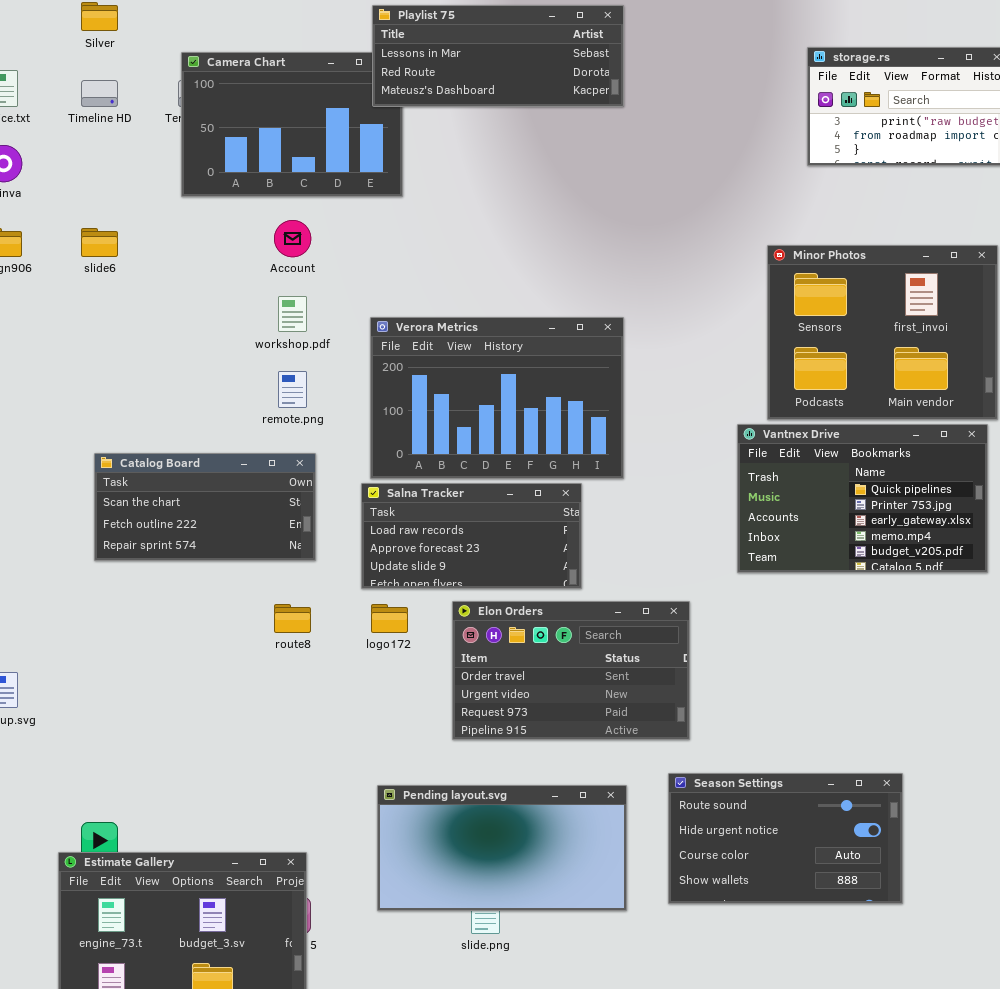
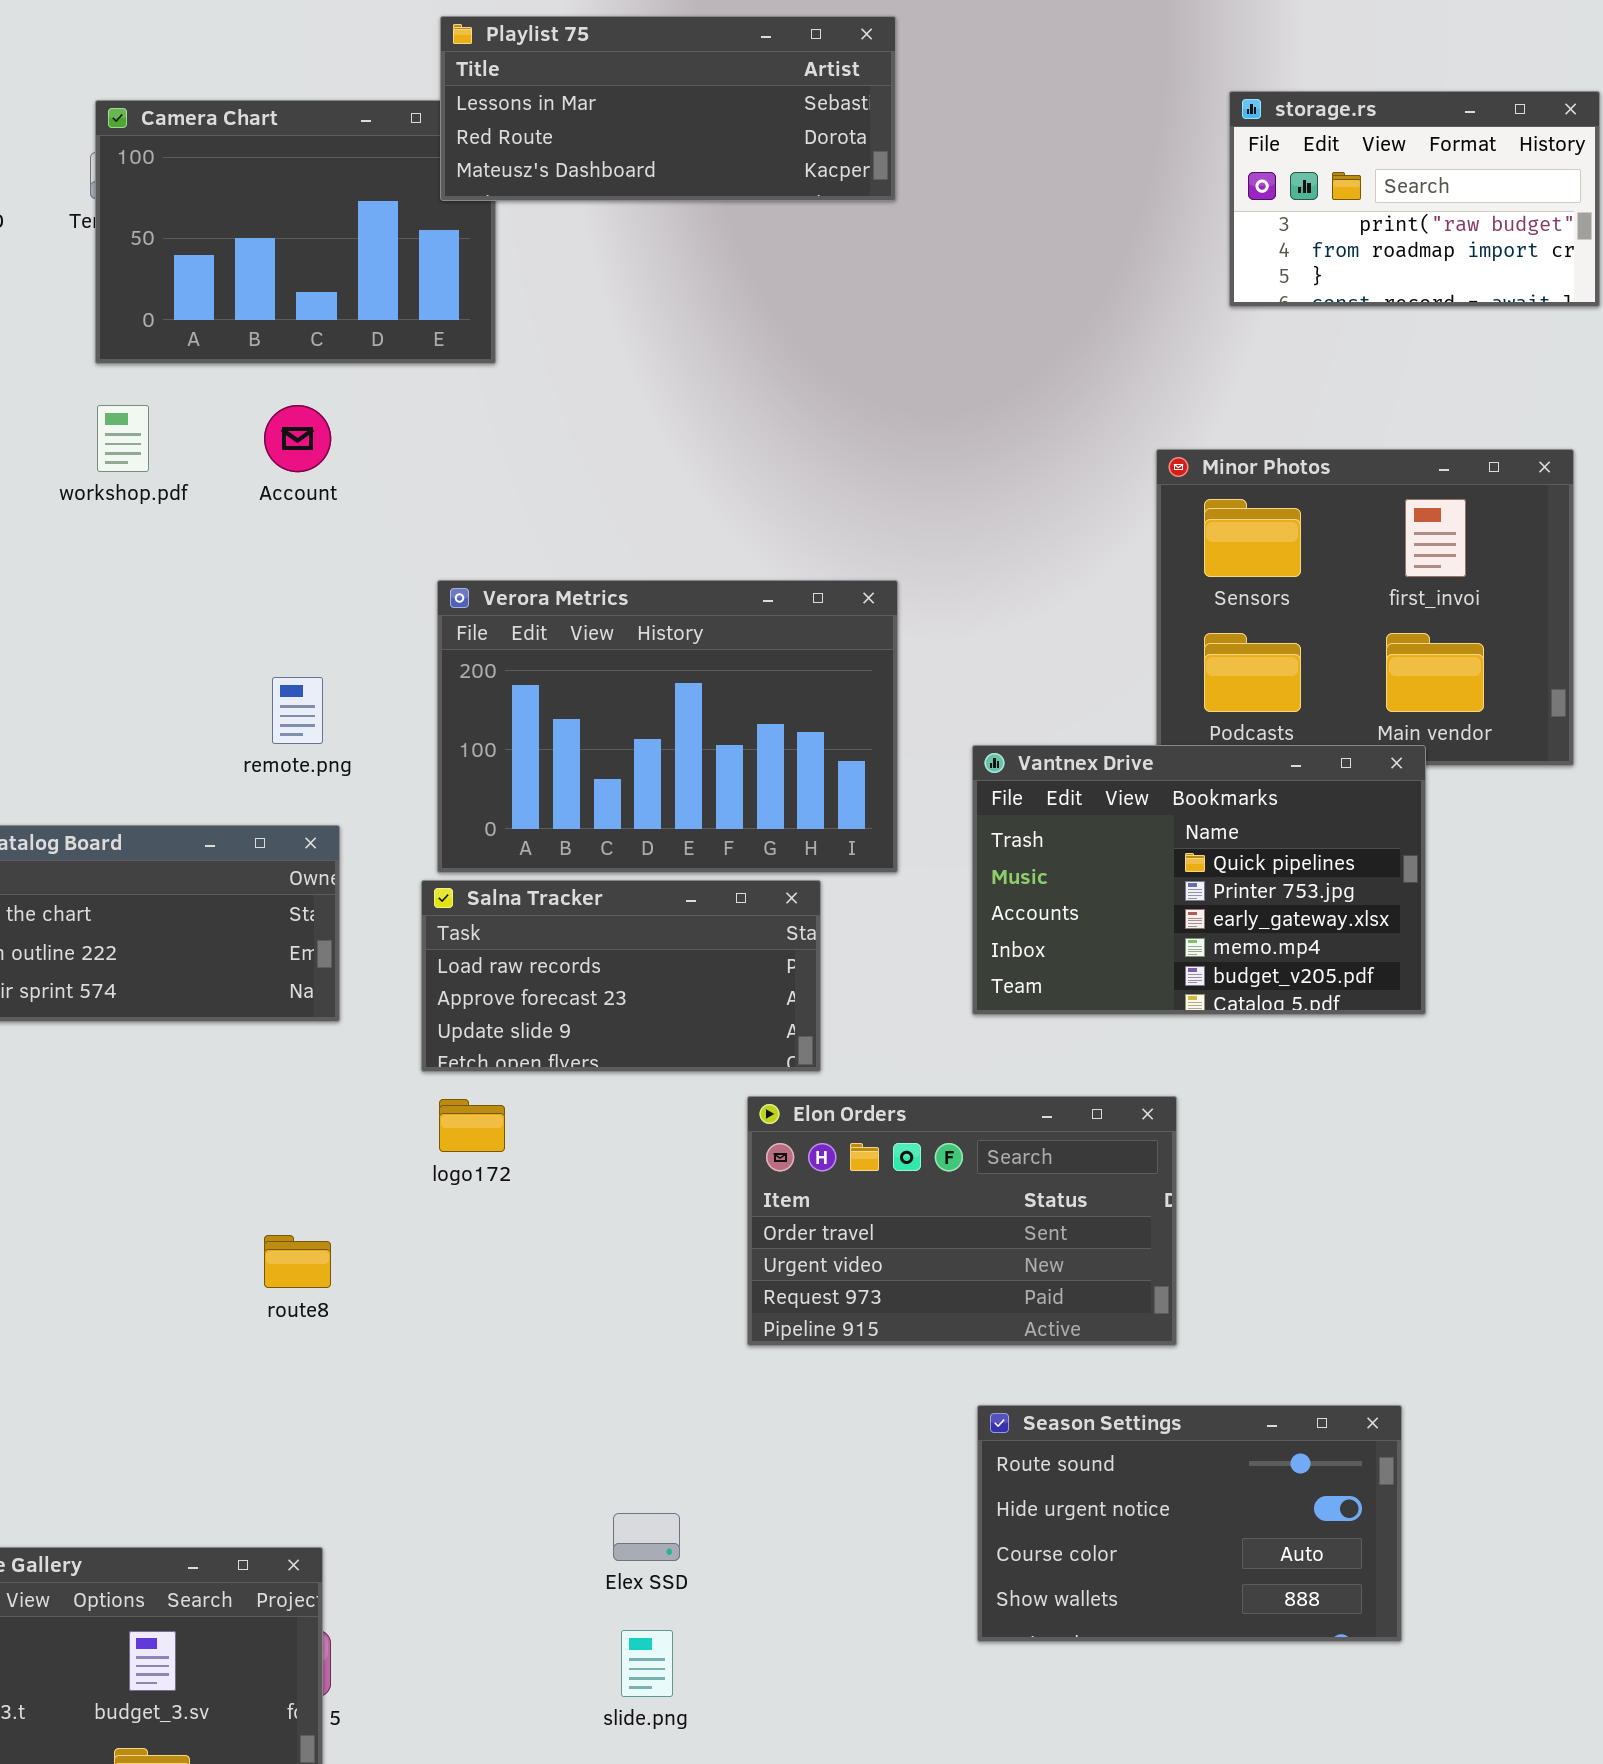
workshop.pdf: [278,296,307,332] -> [97,405,149,472], moved
Vantnex Drive: [737,424,988,573] -> [972,745,1426,1015], moved
Elon Orders: [452,601,690,740] -> [747,1096,1177,1346], moved
route8: [274,604,311,633] -> [264,1235,331,1288], moved
Pending layout.svg: [377,785,627,911] -> none, closed

